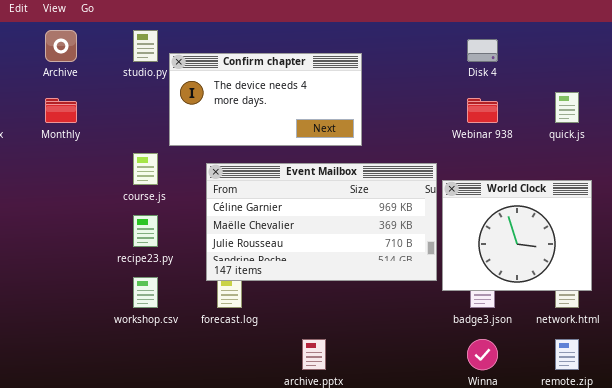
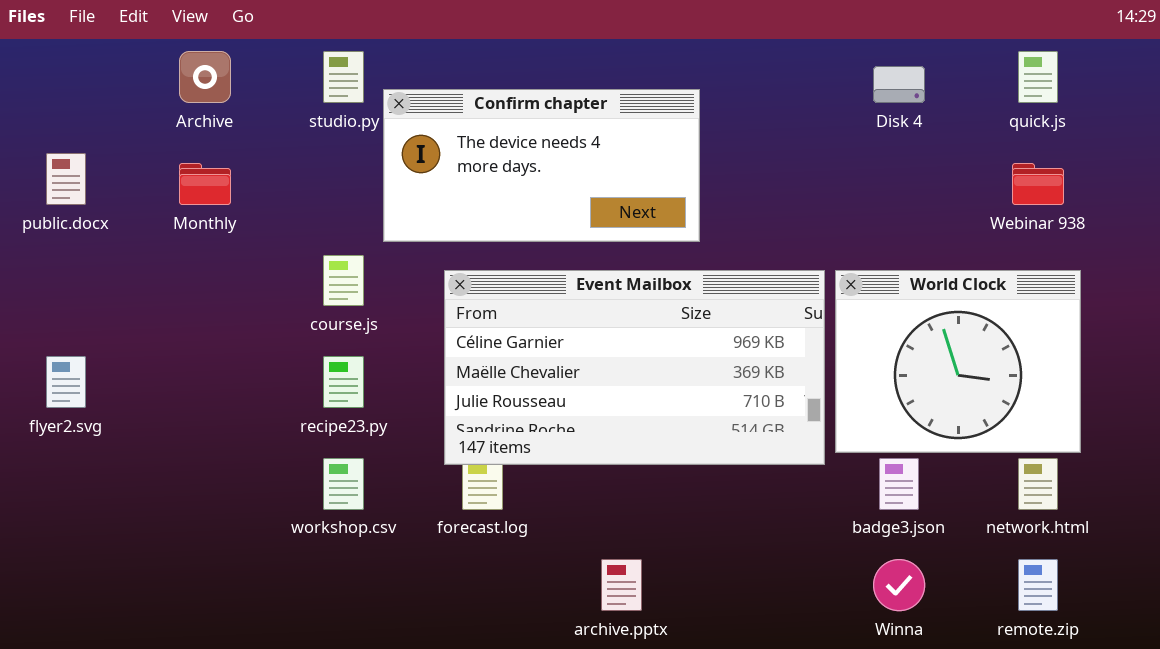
quick.js: [555,92,579,123] -> [1018,51,1058,103], moved
Webinar 938: [467,98,498,123] -> [1012,163,1064,205], moved
World Clock: [442,180,592,291] -> [835,270,1081,453], moved

